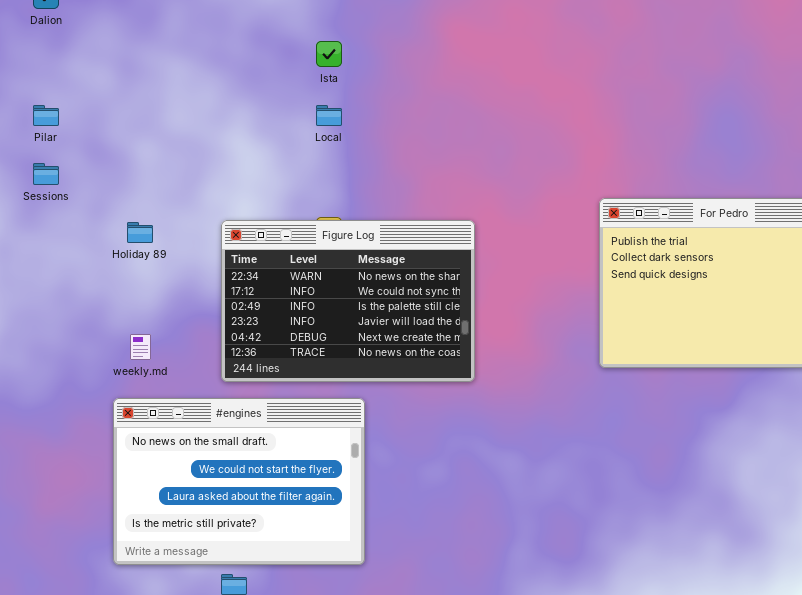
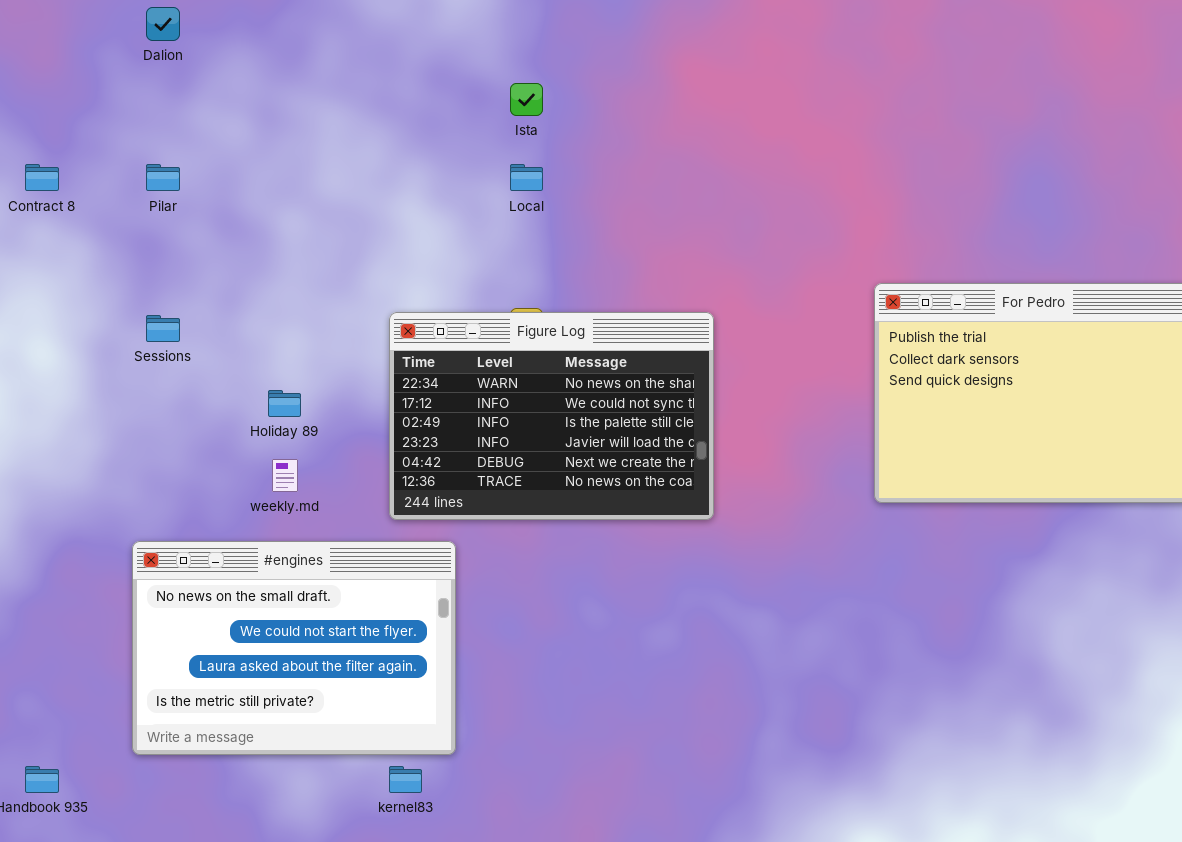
Sessions: [33,163,59,185] -> [146,315,180,342], moved
Holiday 89: [127,222,153,243] -> [268,390,301,417], moved
#engines: [113,398,365,565] -> [132,541,456,755], moved

